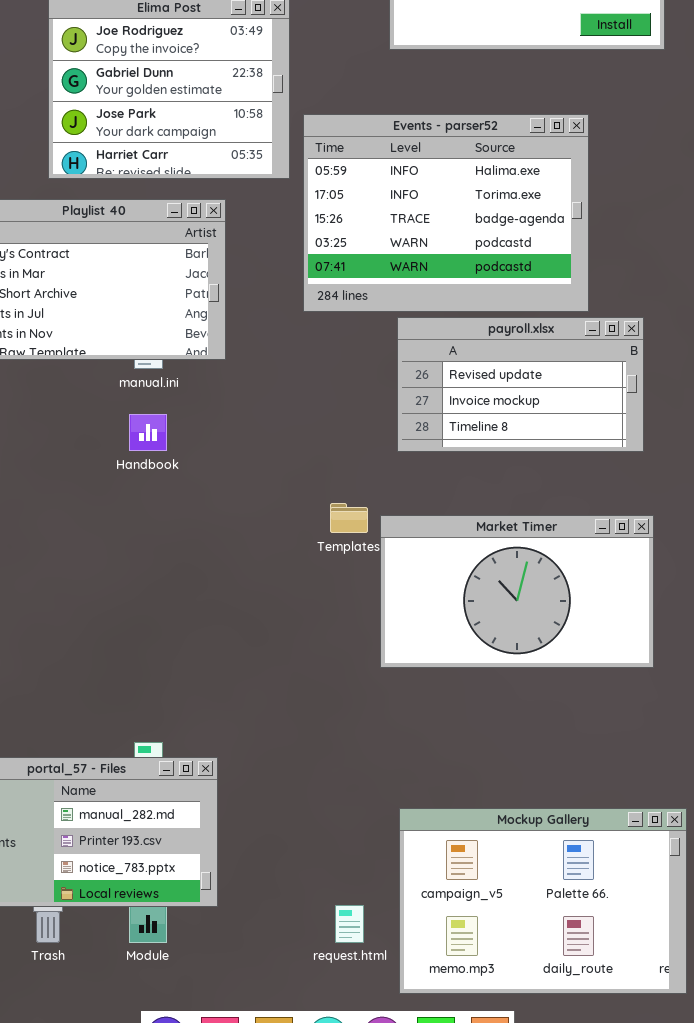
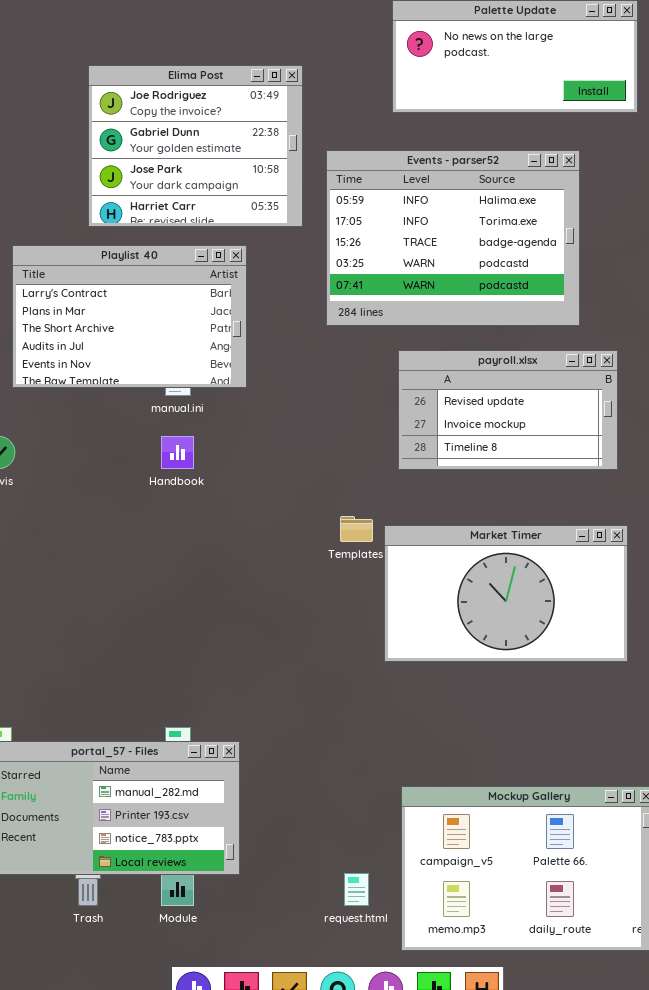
Events - parser52: [303,114,589,312] -> [326,150,580,326], moved

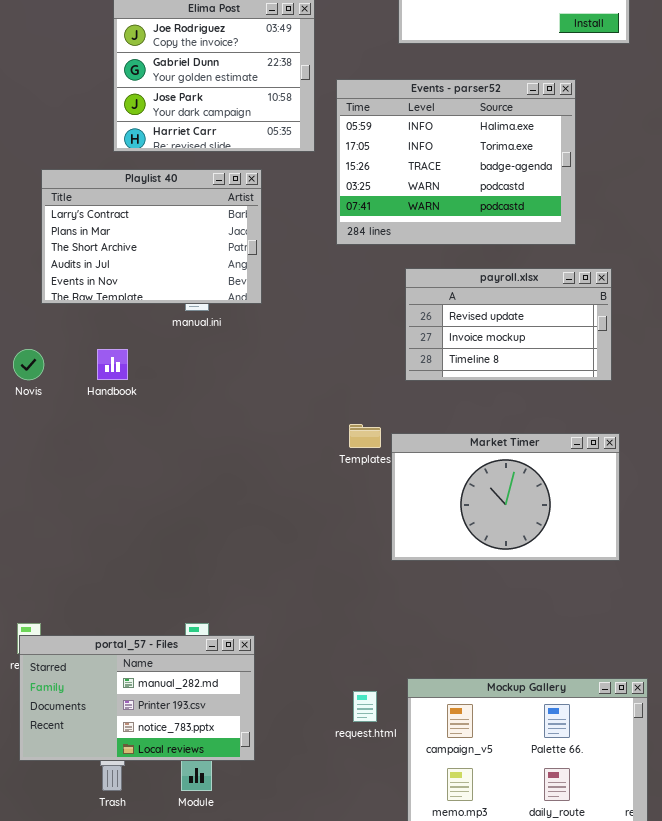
Handbook: [161,436,194,469] -> [97,349,128,380], moved
request.html: [344,873,369,906] -> [353,691,377,722], moved

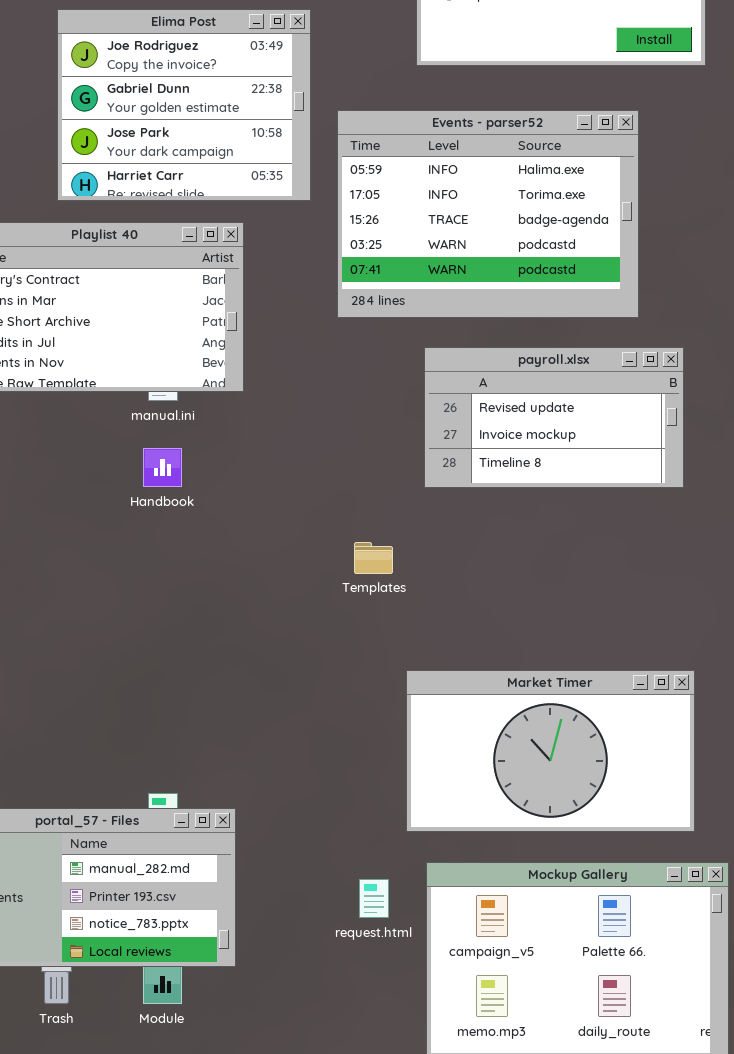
Handbook: [97,349,128,380] -> [143,448,182,487], moved
Market Timer: [391,433,620,561] -> [406,670,695,832], moved

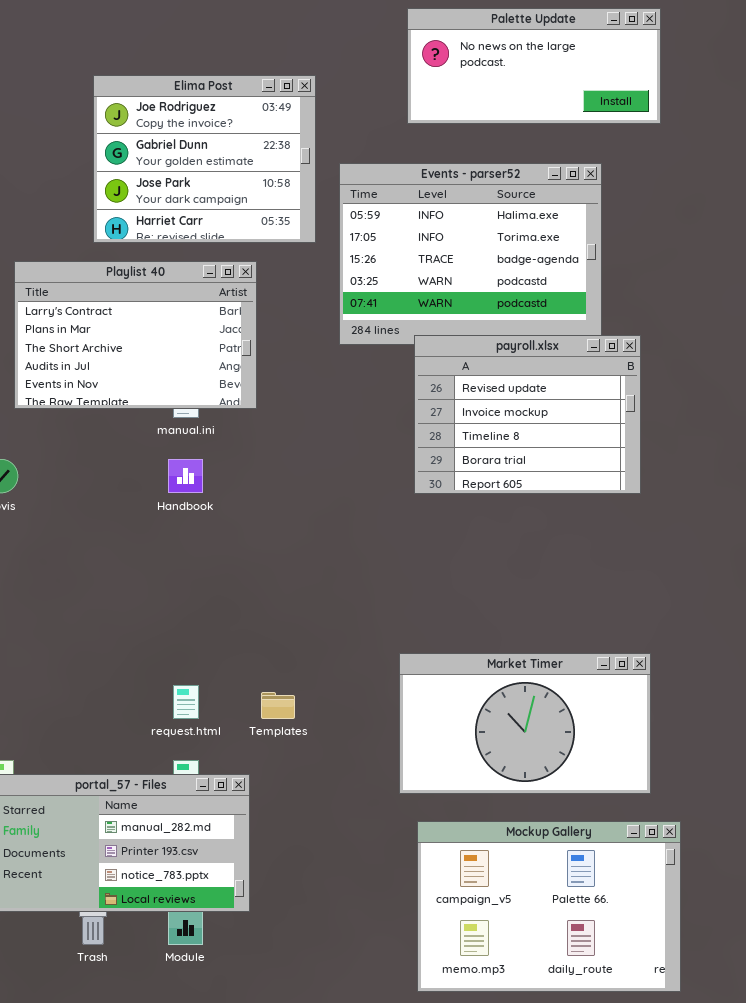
payroll.xlsx: [424,347,684,488] -> [414,335,641,494], resized
Templates: [354,542,393,574] -> [261,692,295,719], moved
request.html: [359,879,389,918] -> [173,685,199,719], moved

